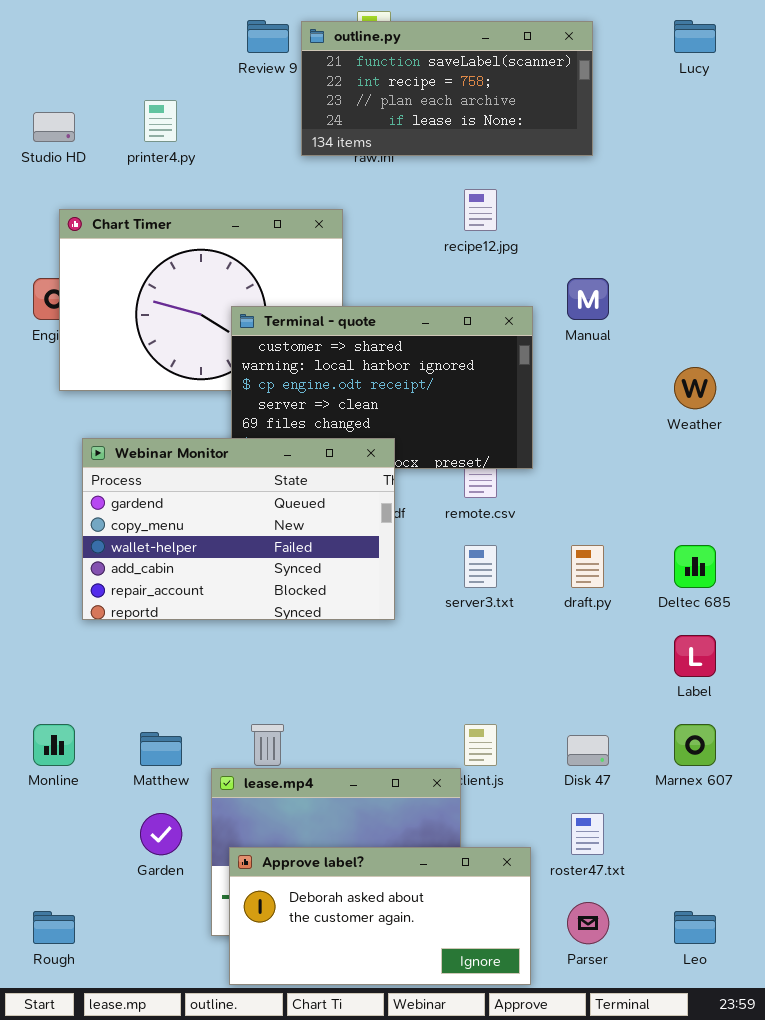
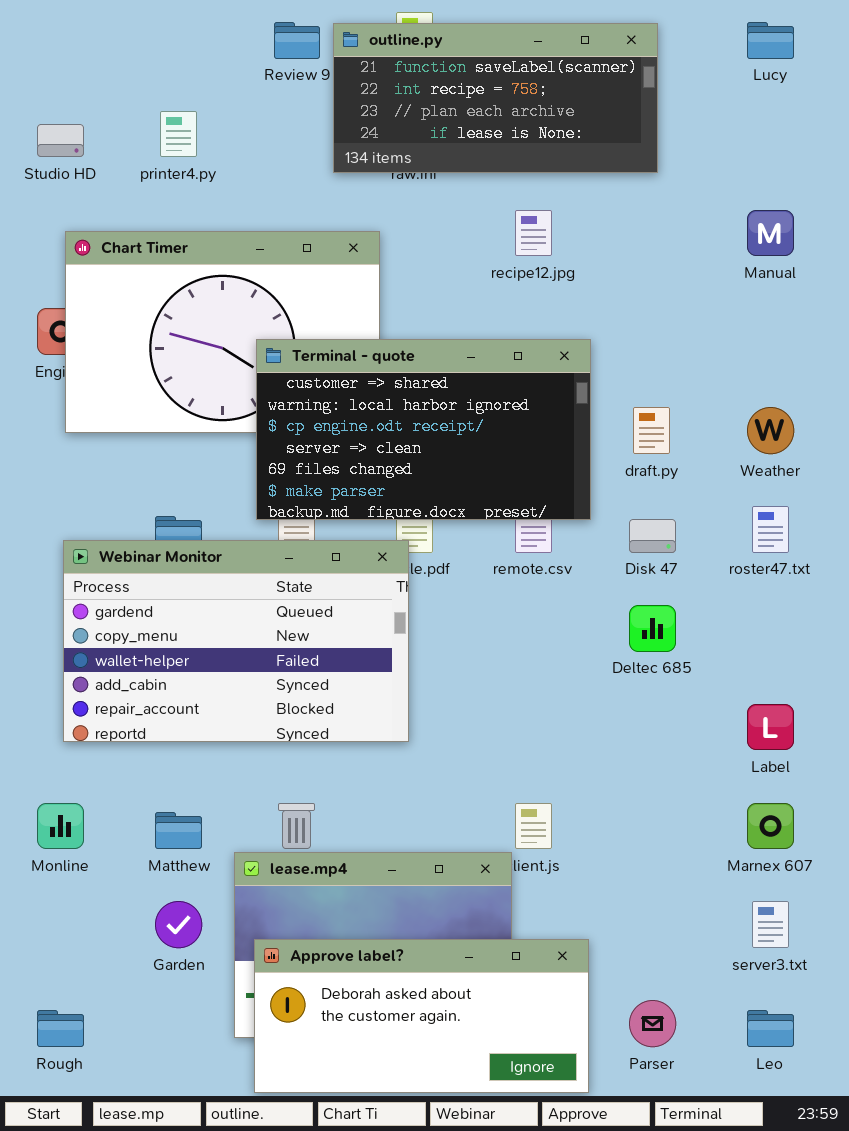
Manual: [567,278,609,320] -> [747,210,794,256], moved
Webinar Monitor: [82,438,395,620] -> [63,540,409,742], moved
server3.txt: [464,545,497,588] -> [752,901,789,948], moved
draft.py: [571,545,604,588] -> [633,407,670,454], moved
Deltec 685: [674,545,716,588] -> [629,605,676,652], moved
Disk 47: [567,735,609,766] -> [629,519,676,553], moved
roster47.txt: [571,813,604,855] -> [752,506,789,553], moved

